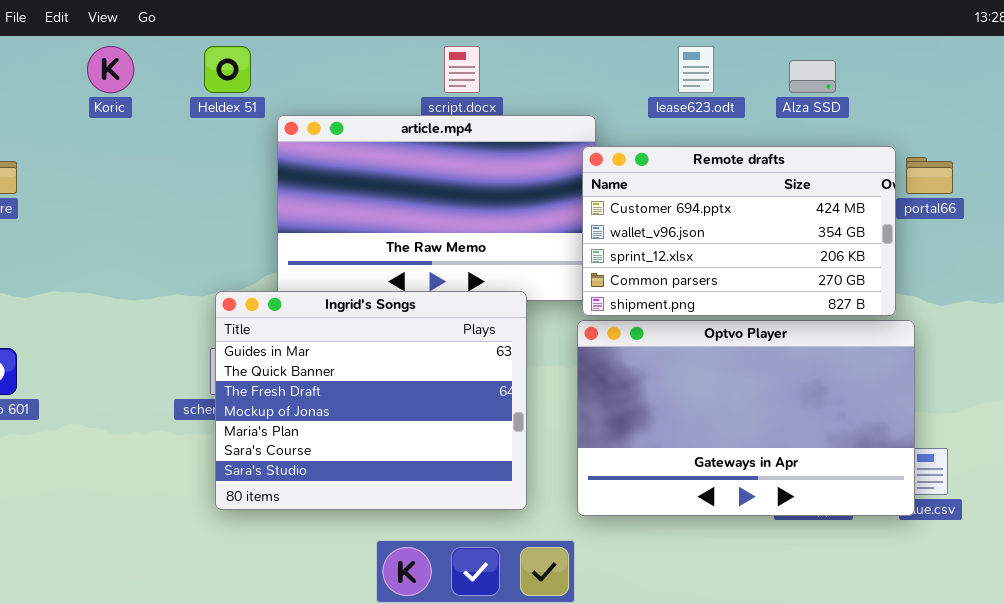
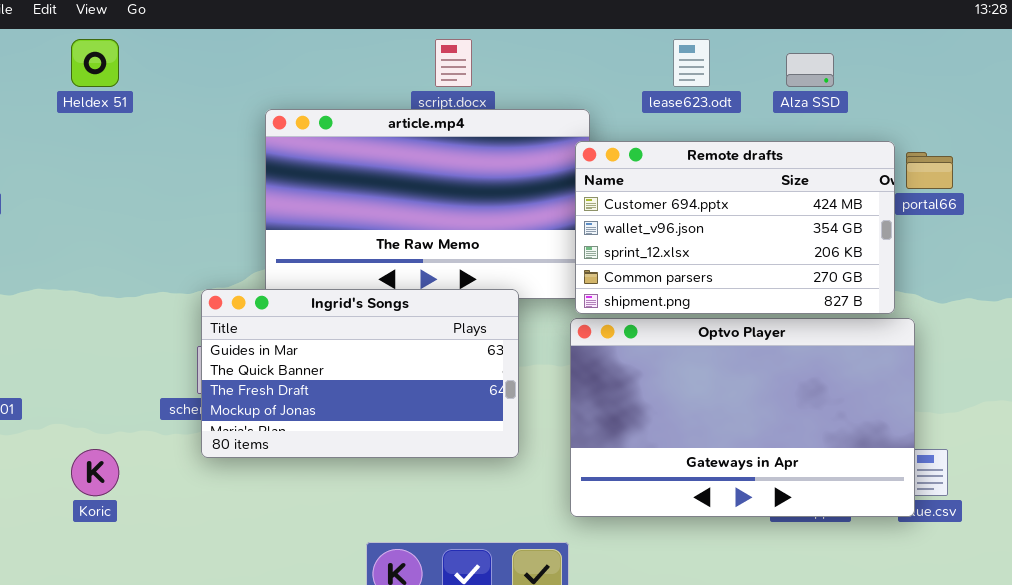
Koric: [87,46,134,93] -> [71,449,119,496], moved
Heldex 51: [204,46,251,93] -> [71,39,119,87], moved
Ingrid's Songs: [215,291,527,510] -> [201,289,519,458], resized

